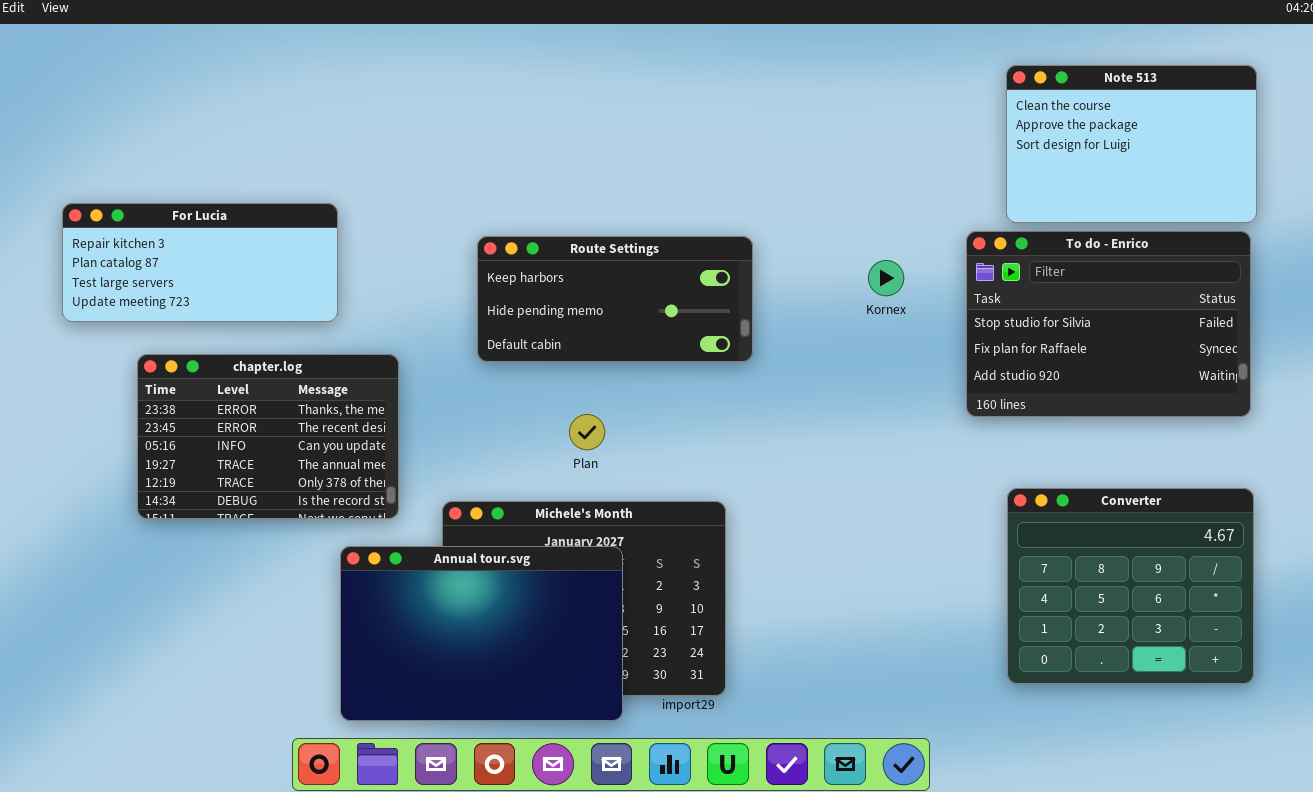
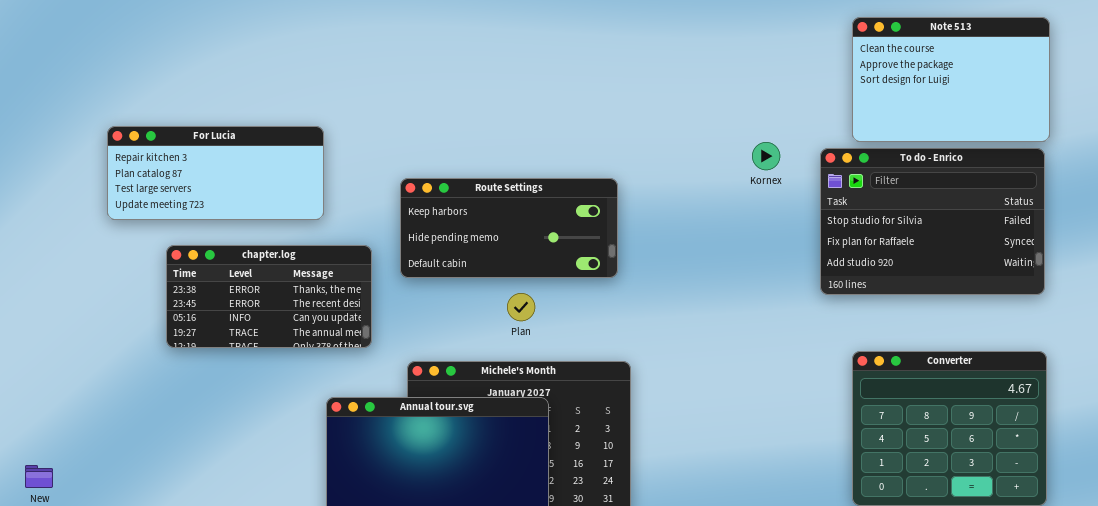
Route Settings: [477,236,753,362] -> [400,178,618,278], moved
Kornex: [868,260,904,296] -> [752,142,780,170], moved
chapter.log: [137,354,399,519] -> [166,245,372,348], resized

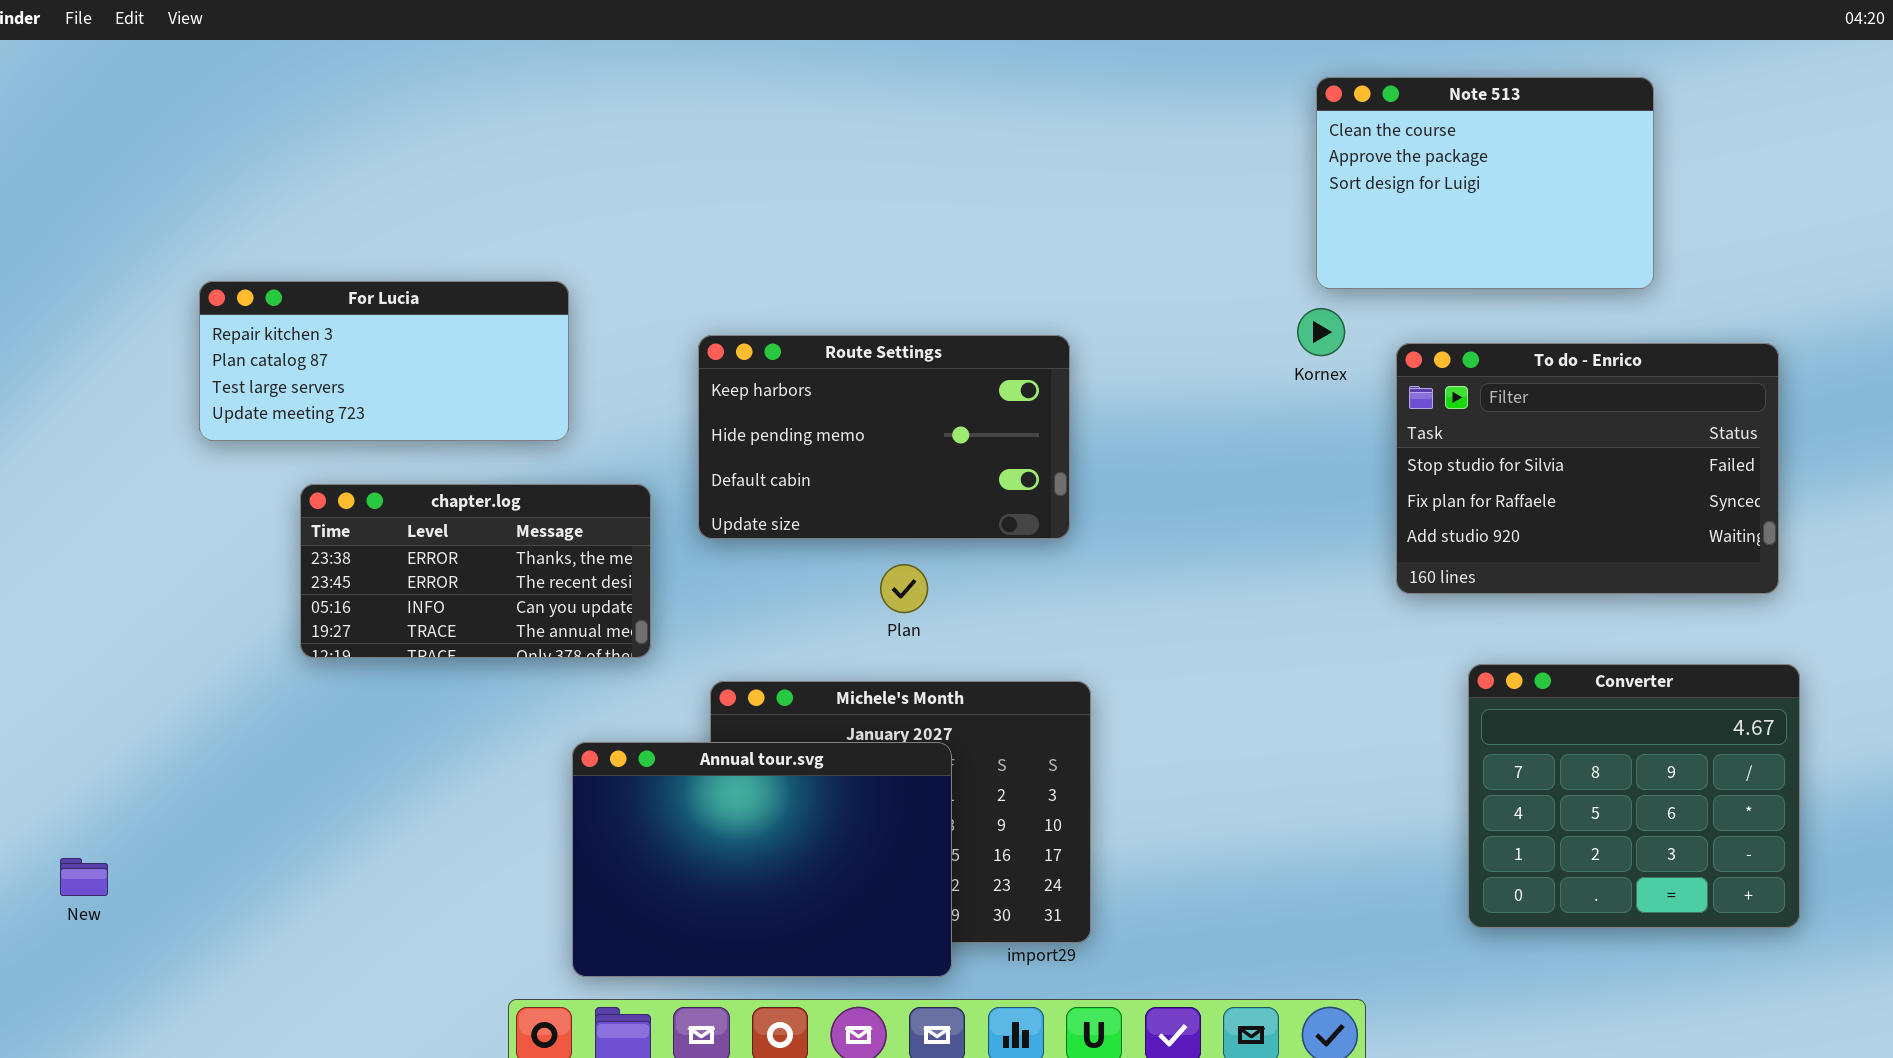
Note 513: [852,17,1050,142] -> [1316,77,1654,289], moved
To do - Enrico: [820,148,1045,295] -> [1396,343,1779,594], moved
Route Settings: [400,178,618,278] -> [698,335,1070,539], resized

